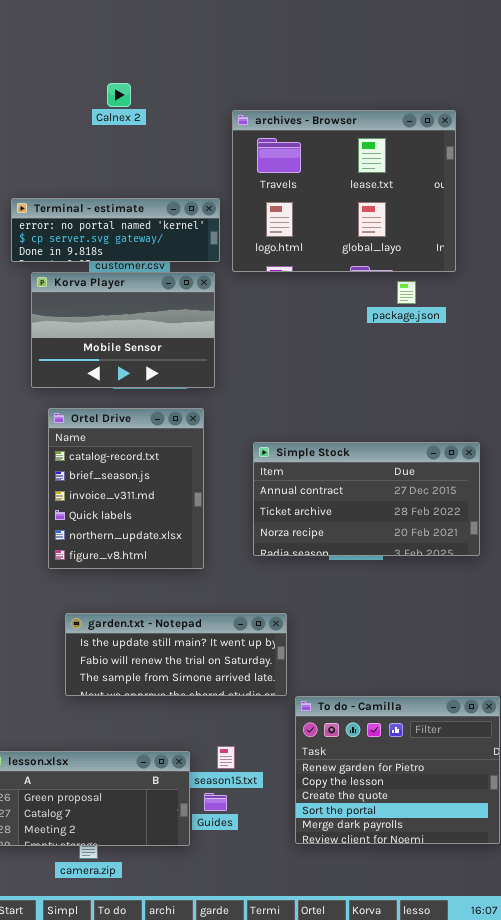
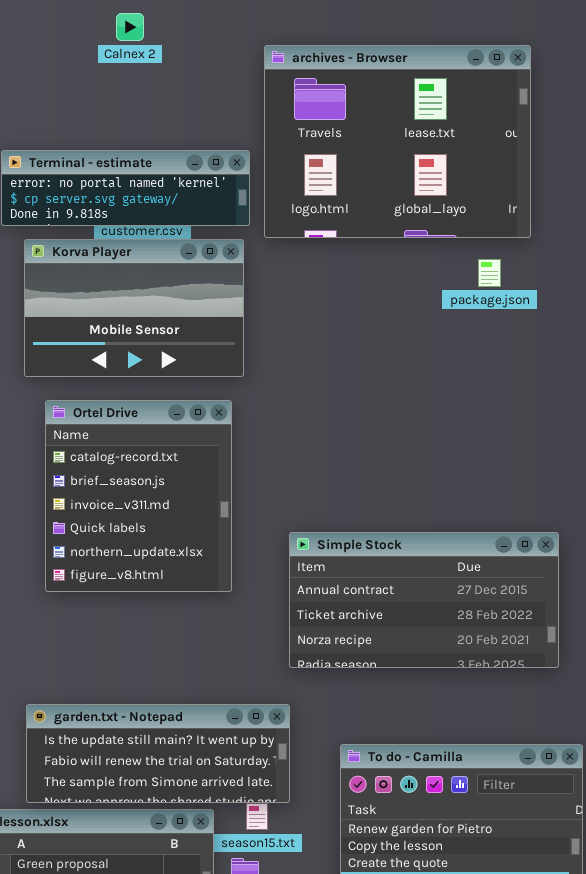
package.json: [397,281,416,304] -> [478,259,501,287], moved
Simple Stock: [253,442,480,556] -> [289,532,559,668], moved
garden.txt - Notepad: [65,613,287,696] -> [26,704,290,803], moved

